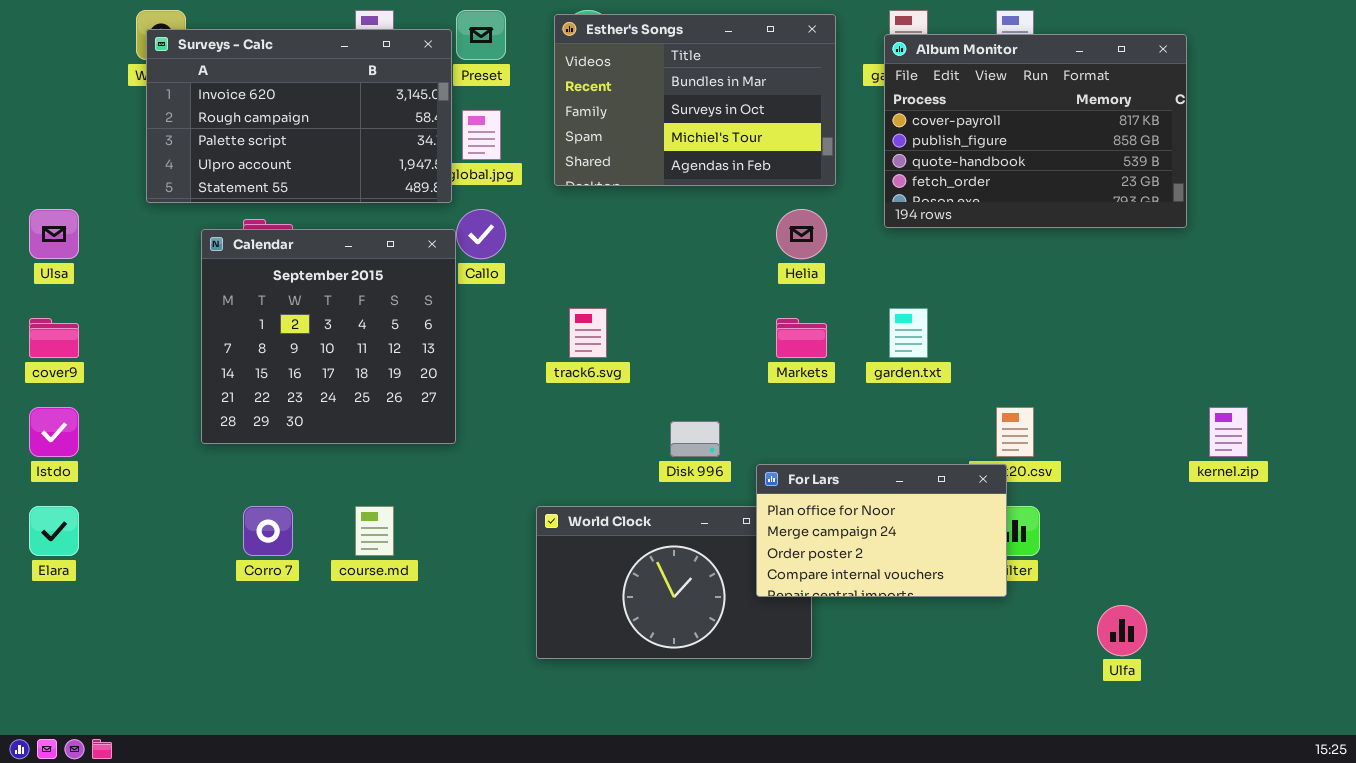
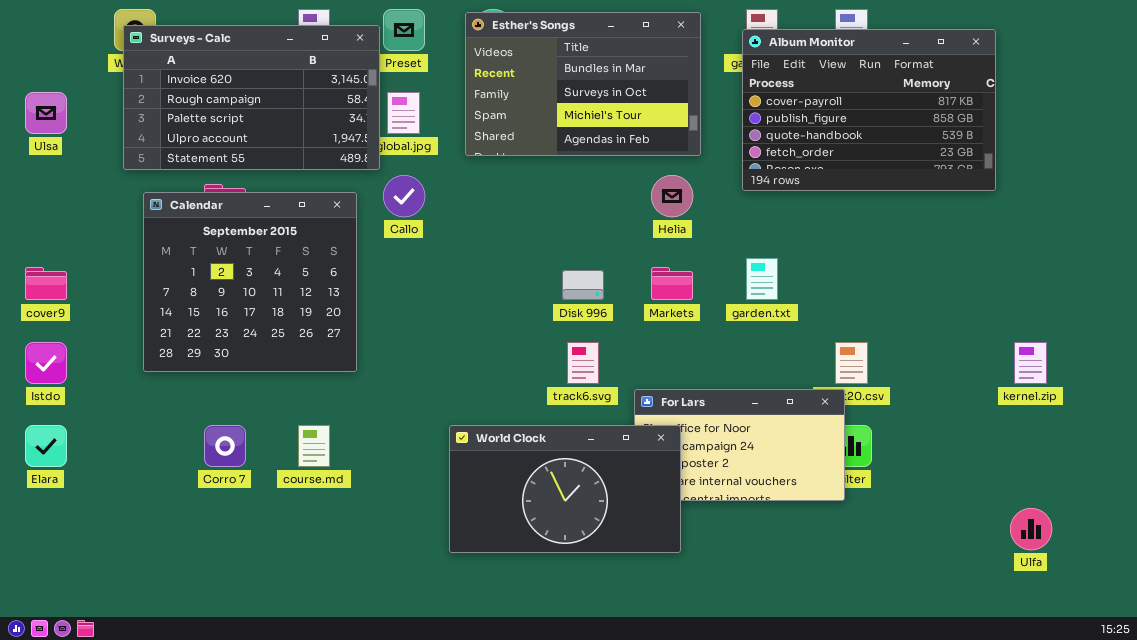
Ulsa: [29,209,79,259] -> [25,92,67,134], moved
Calendar: [201,229,456,444] -> [143,192,357,372], moved
track6.svg: [569,308,607,358] -> [567,342,599,384], moved
Disk 996: [670,421,720,457] -> [562,270,604,300], moved
World Clock: [536,506,812,659] -> [449,425,681,553], raised
Ulfa: [1097,605,1147,656] -> [1010,508,1052,550], moved

